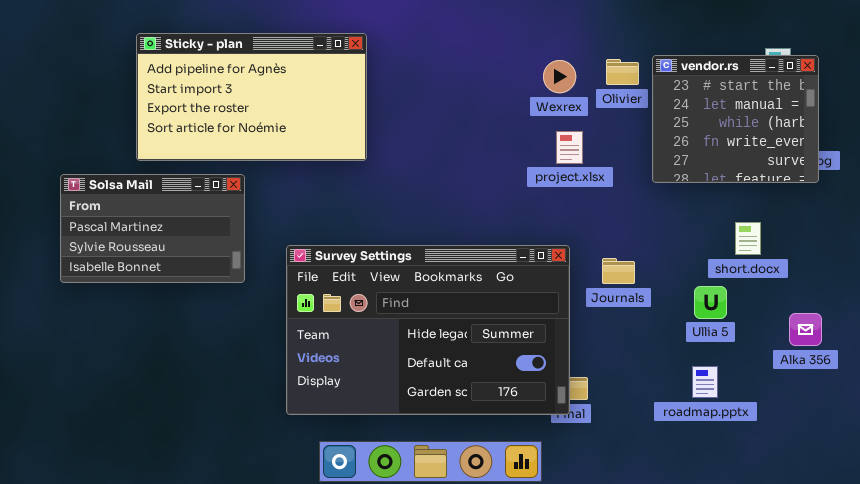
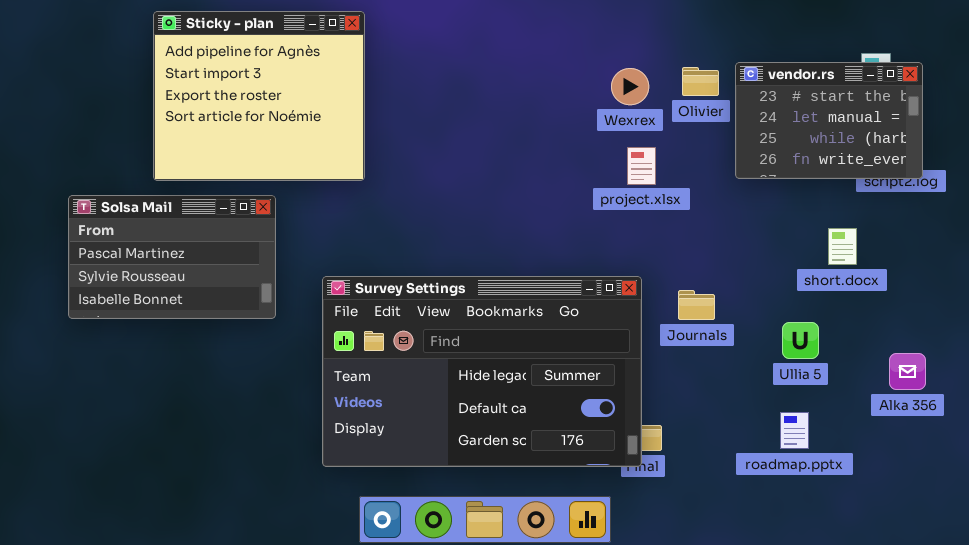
Sticky - plan: [136,33,367,161] -> [153,11,365,181], resized
vendor.rs: [652,55,819,183] -> [735,62,923,179], resized
short.docx: [735,222,761,255] -> [828,228,857,265], moved

